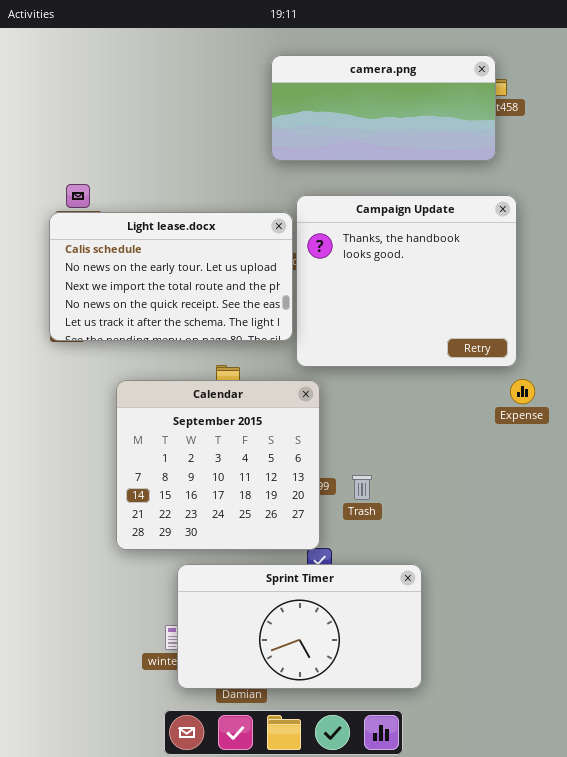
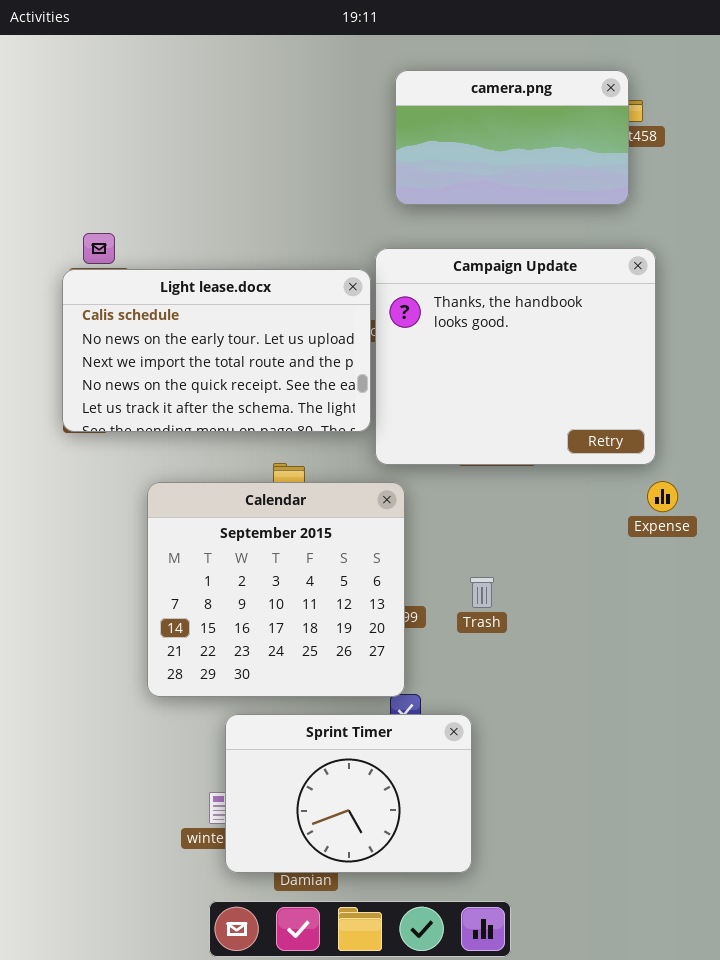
camera.png: [271,55,496,161] -> [395,70,629,205], resized
Trash: [352,475,372,500] -> [470,577,494,608], moved
Sprint Timer: [177,564,422,689] -> [225,714,472,873], resized

